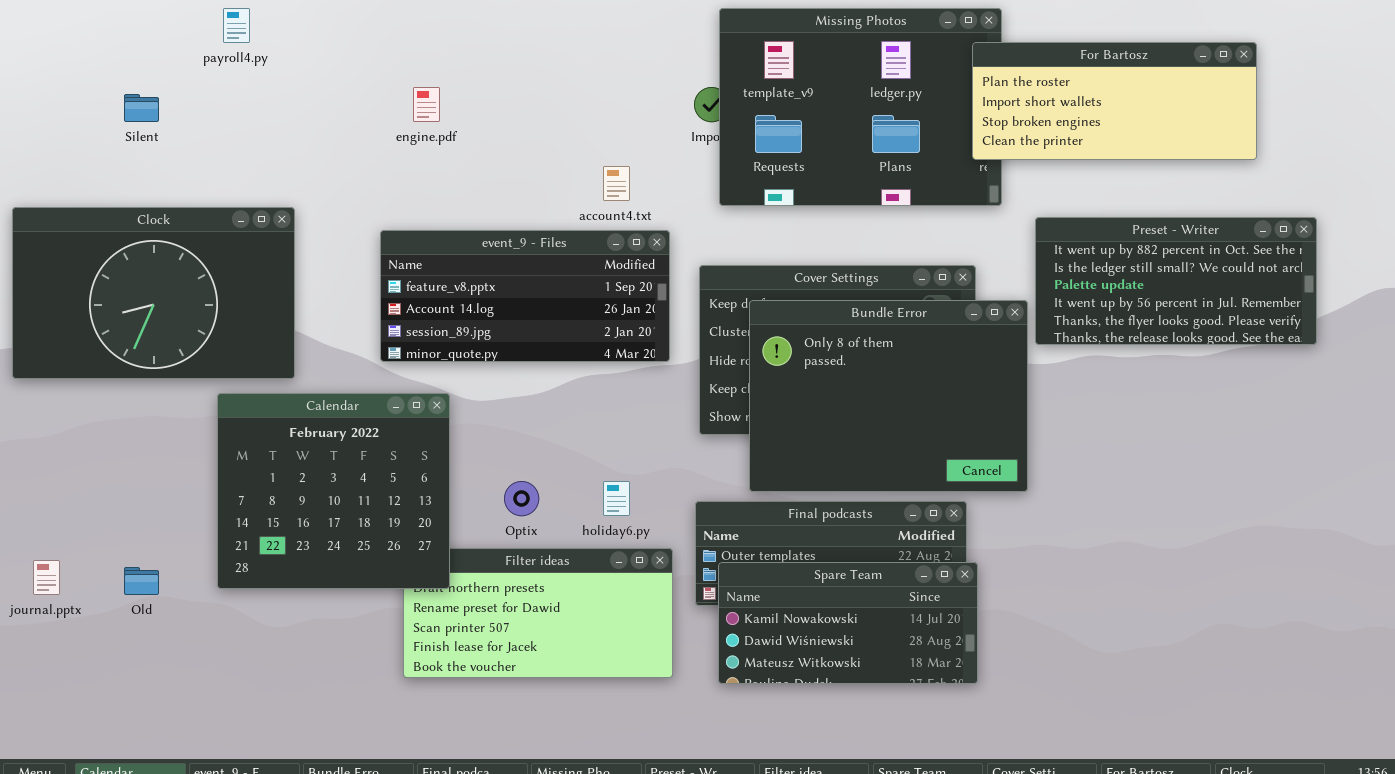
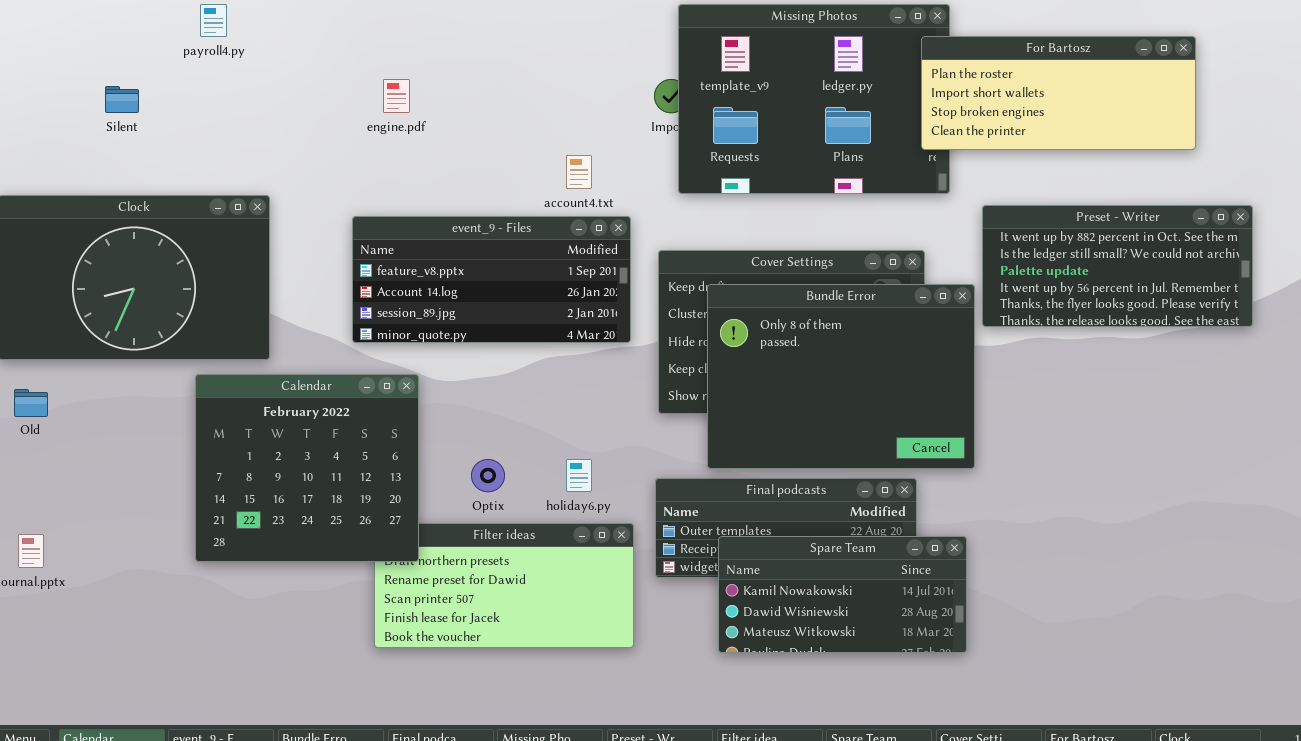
Spare Team: [718,562,978,684] -> [718,536,967,653], moved
Old: [124,567,159,595] -> [14,389,48,417], moved

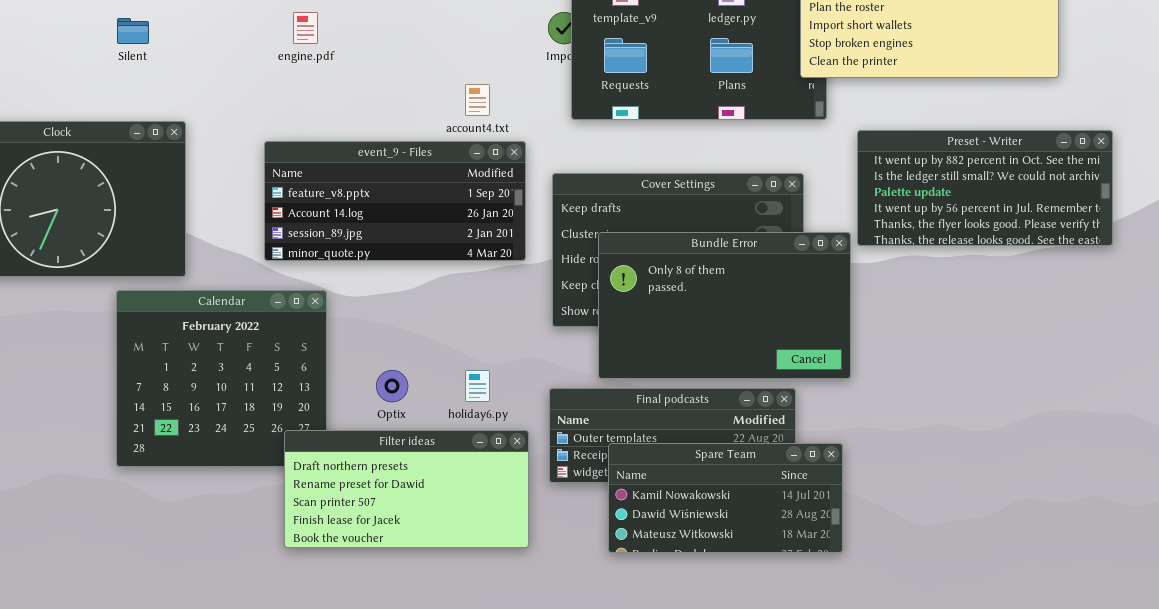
Silent: [105,86,139,113] -> [117,18,149,44], moved
Bundle Error: [707,284,975,469] -> [598,232,851,379], resized
Filter ideas: [374,523,634,648] -> [284,430,529,548], raised

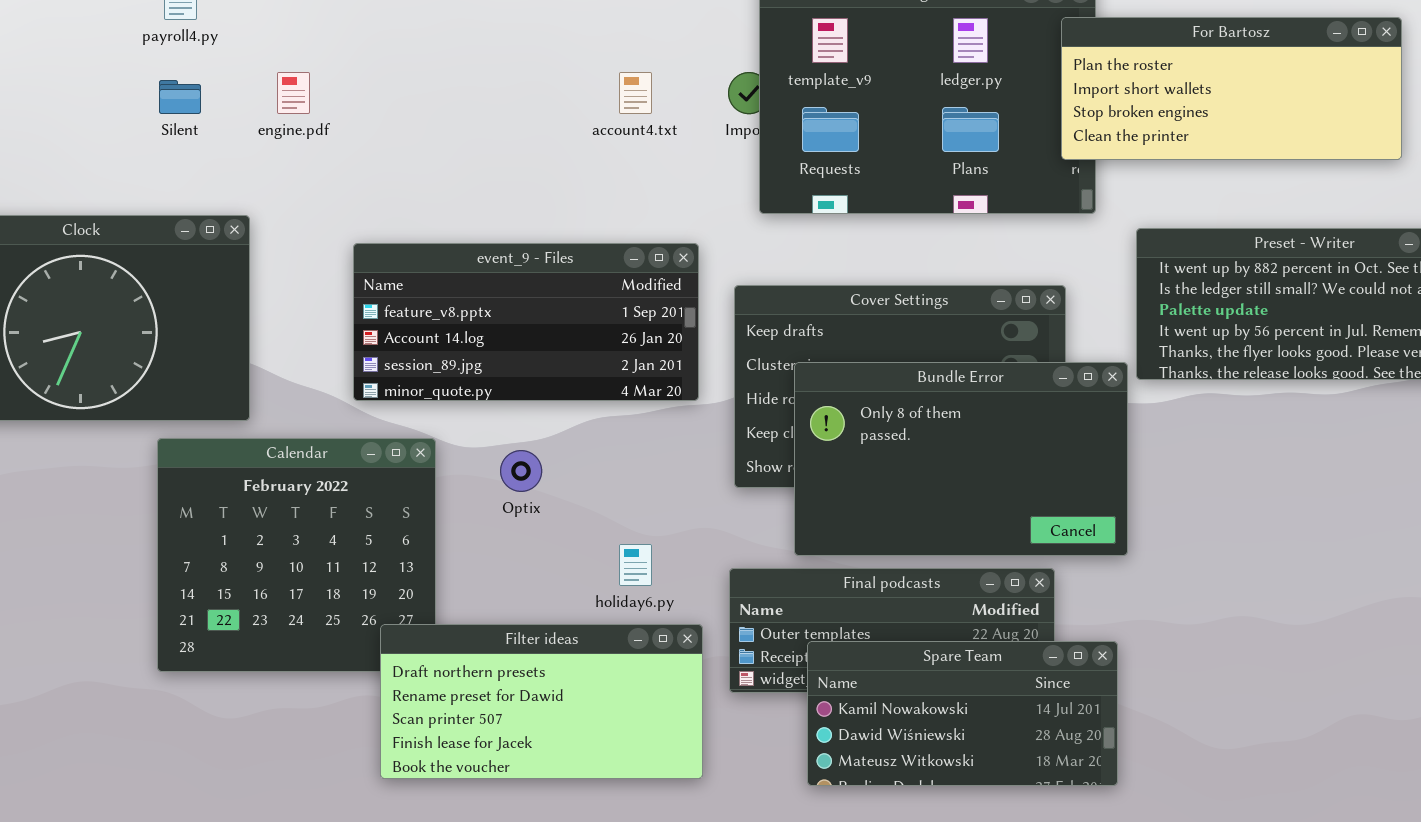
engine.pdf: [293,12,318,44] -> [277,72,310,114], moved
account4.txt: [465,84,490,116] -> [619,72,652,114], moved
Optix: [376,370,408,402] -> [500,450,542,492], moved

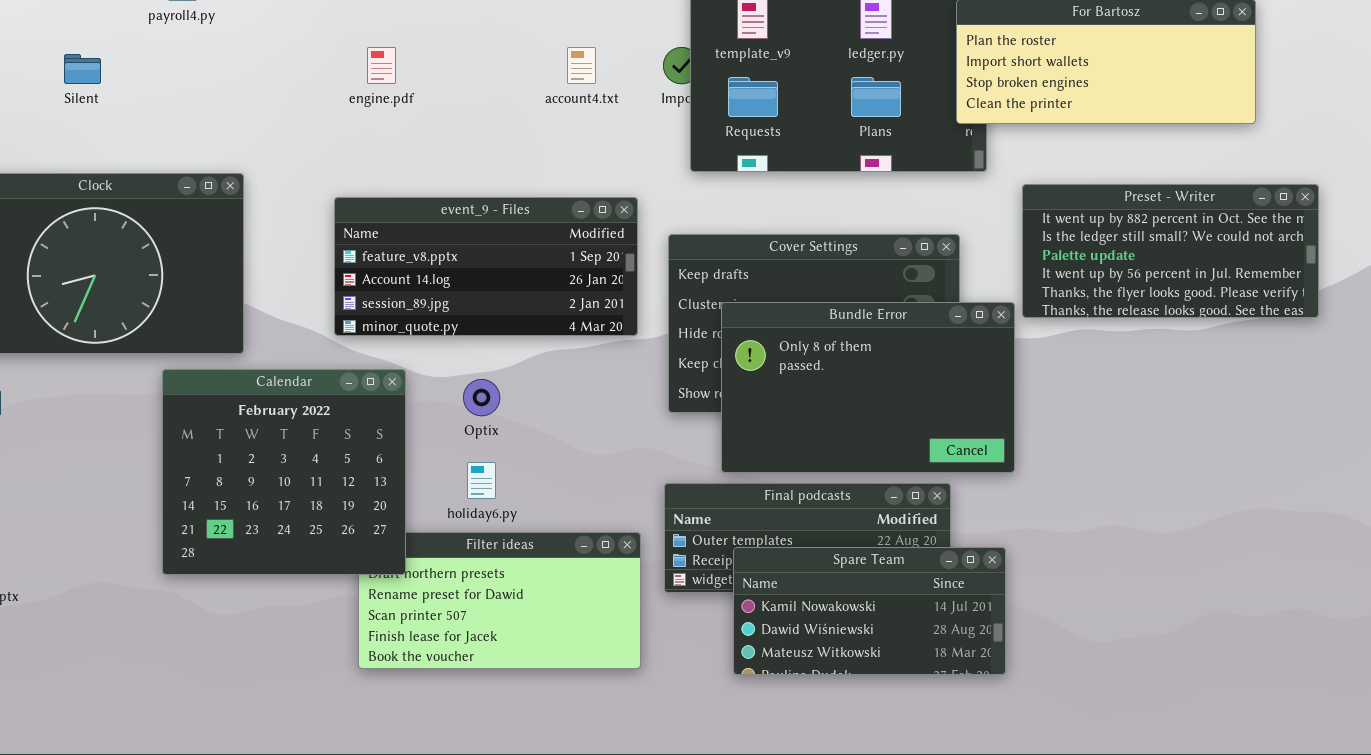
engine.pdf: [277,72,310,114] -> [367,47,396,84], moved
Silent: [159,80,201,114] -> [64,54,101,84], moved
Calendar: [157,438,436,672] -> [162,369,406,575], raised
holiday6.py: [619,544,652,586] -> [467,462,496,499], moved

